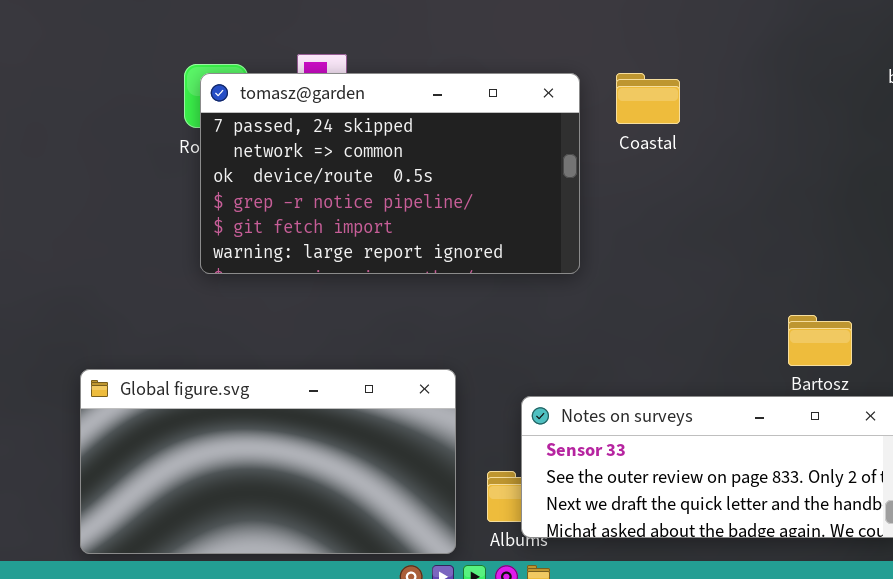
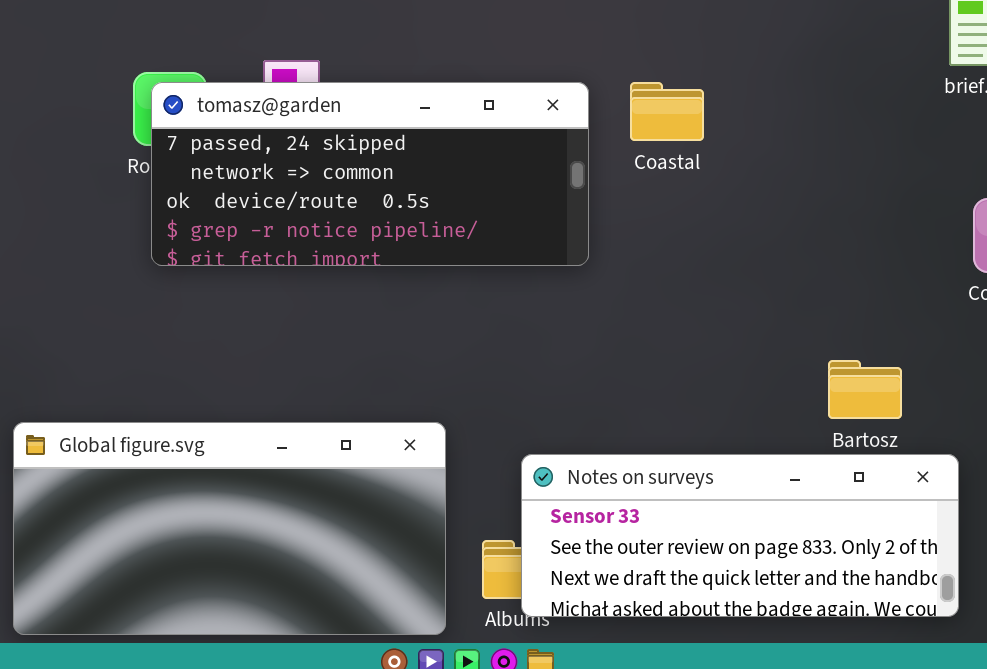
tomasz@garden: [200,73,580,274] -> [151,82,589,266], resized

